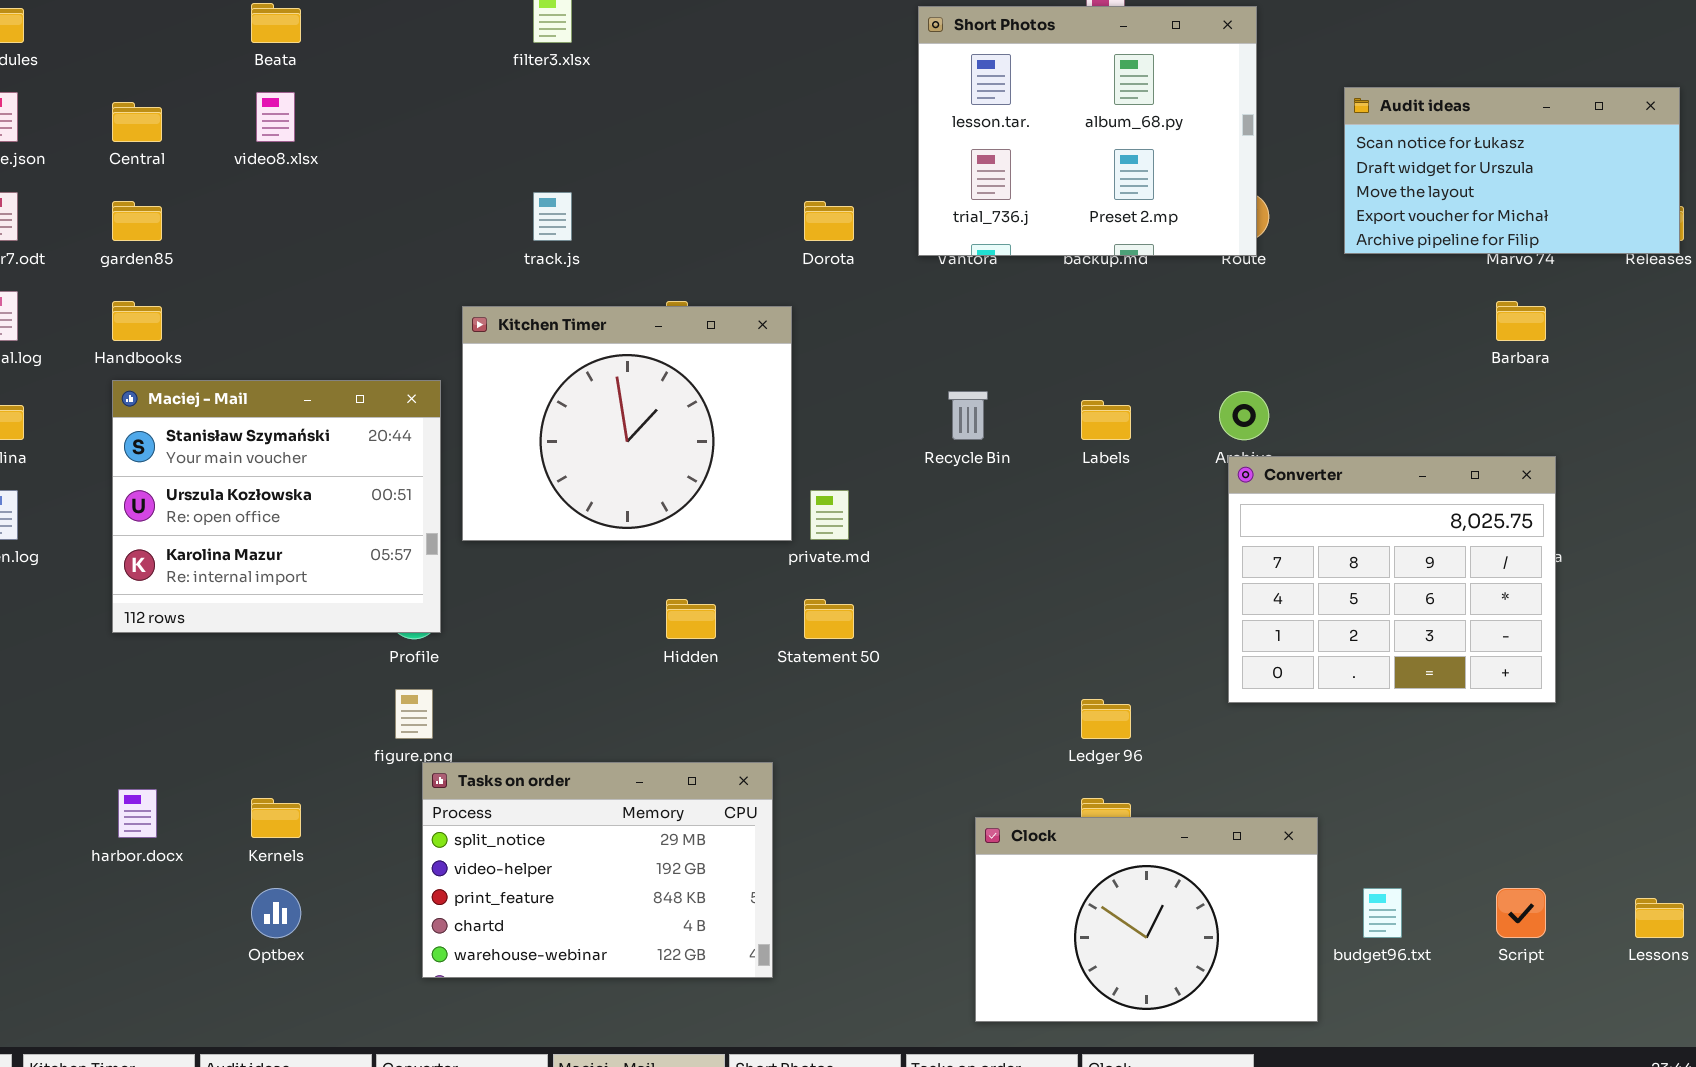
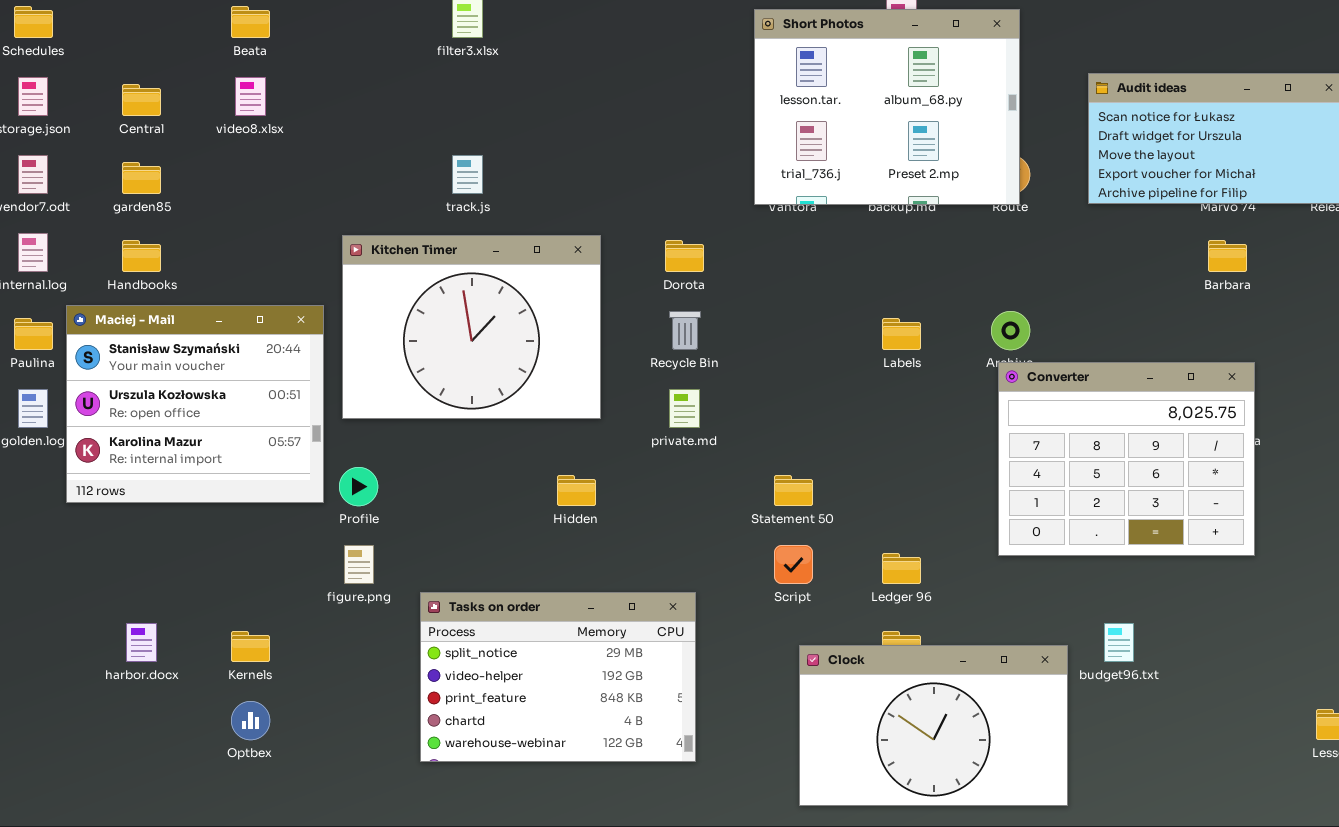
Dorota: [804,201,854,241] -> [665,240,704,272], moved
Kitchen Timer: [462,306,792,541] -> [342,235,601,419], moved
Maciej - Mail: [112,380,441,633] -> [66,305,324,503], moved
Recycle Bin: [948,391,988,440] -> [669,311,701,350], moved
Statement 50: [804,599,854,639] -> [774,475,813,506], moved
Tasks on order: [422,762,773,978] -> [420,592,696,762], moved
budget96.txt: [1363,888,1402,938] -> [1104,623,1134,662], moved
Script: [1496,888,1546,938] -> [774,545,813,584], moved

